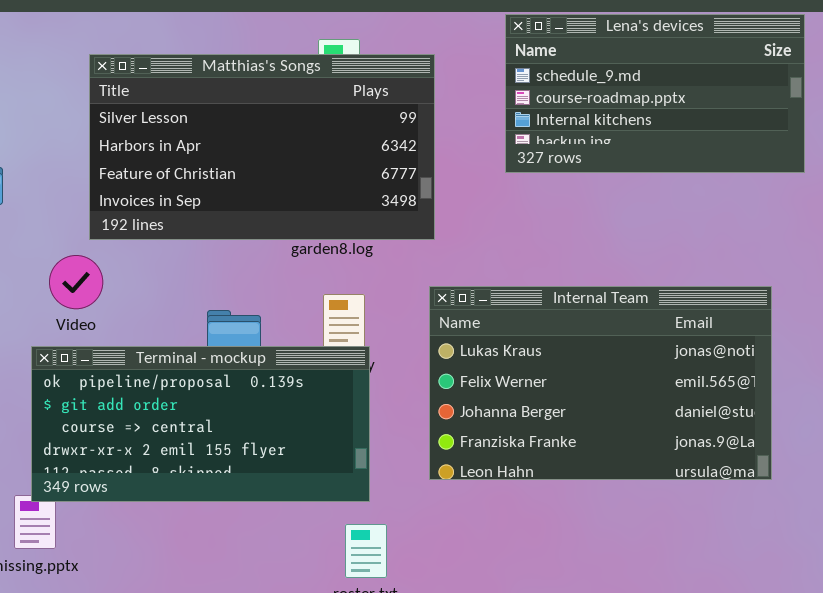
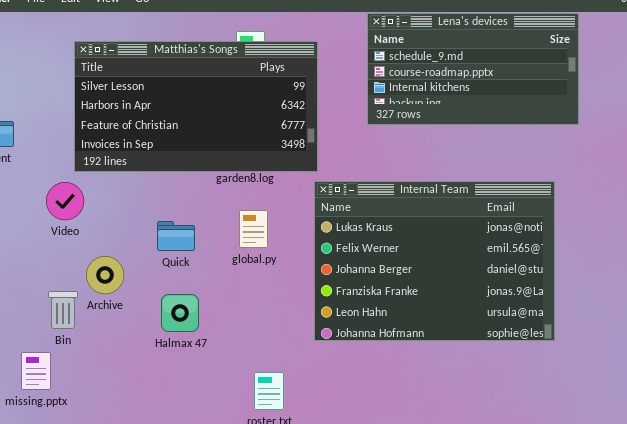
Internal Team: [429,286,772,480] -> [314,181,555,341], resized
Terminal - mockup: [31,346,370,502] -> none, closed

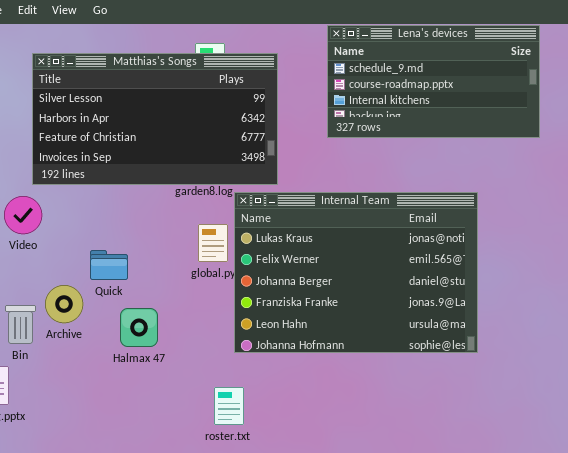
Internal Team: [314,181,555,341] -> [234,192,478,353], moved
Quick: [157,221,195,251] -> [90,250,128,280], moved
Archive: [86,256,124,294] -> [45,285,83,323], moved

